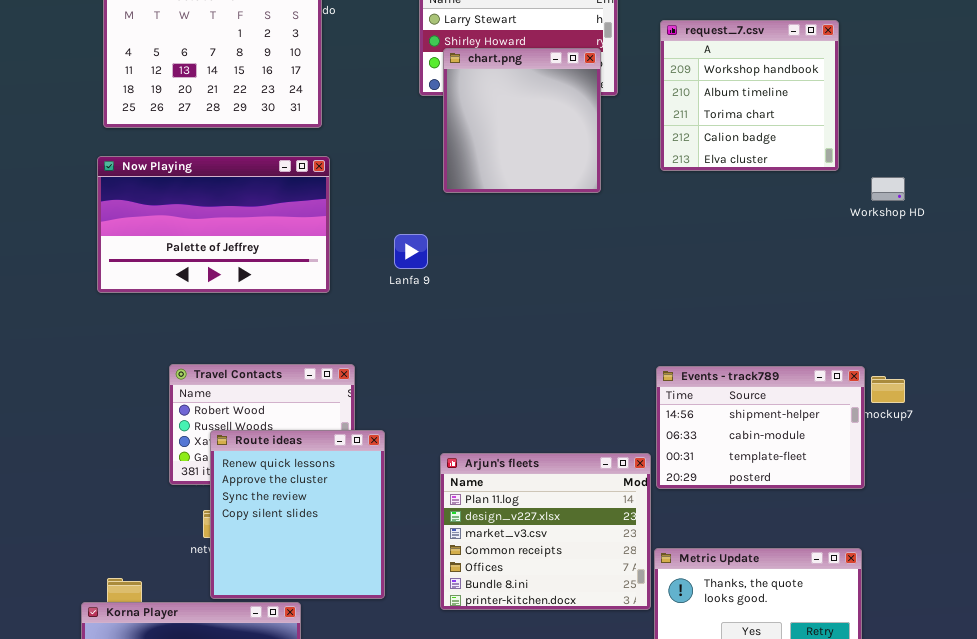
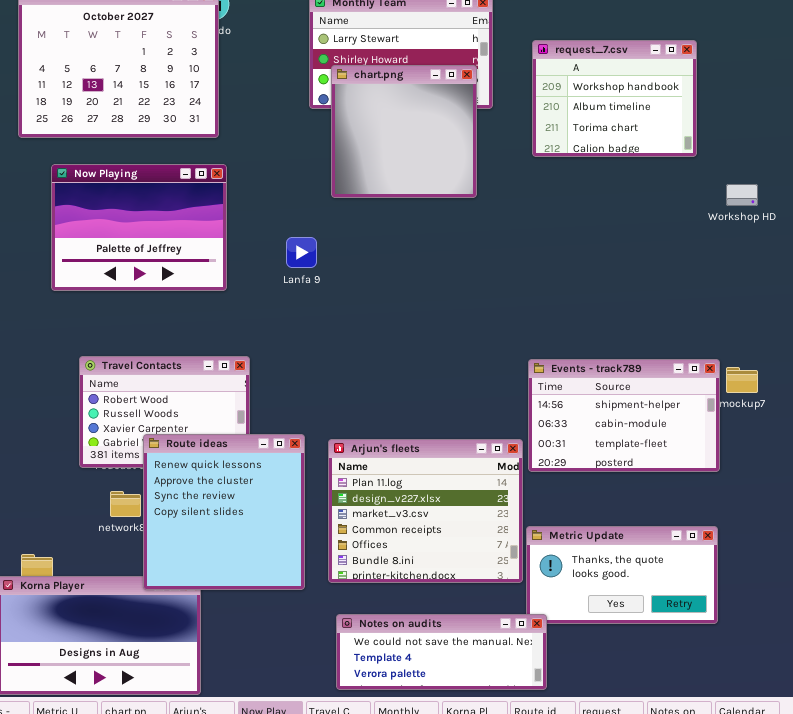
request_7.csv: [660,20,839,171] -> [532,40,697,157], resized
Now Playing: [97,156,330,293] -> [51,164,227,291], resized
Route ideas: [210,430,385,599] -> [143,434,305,590], moved

